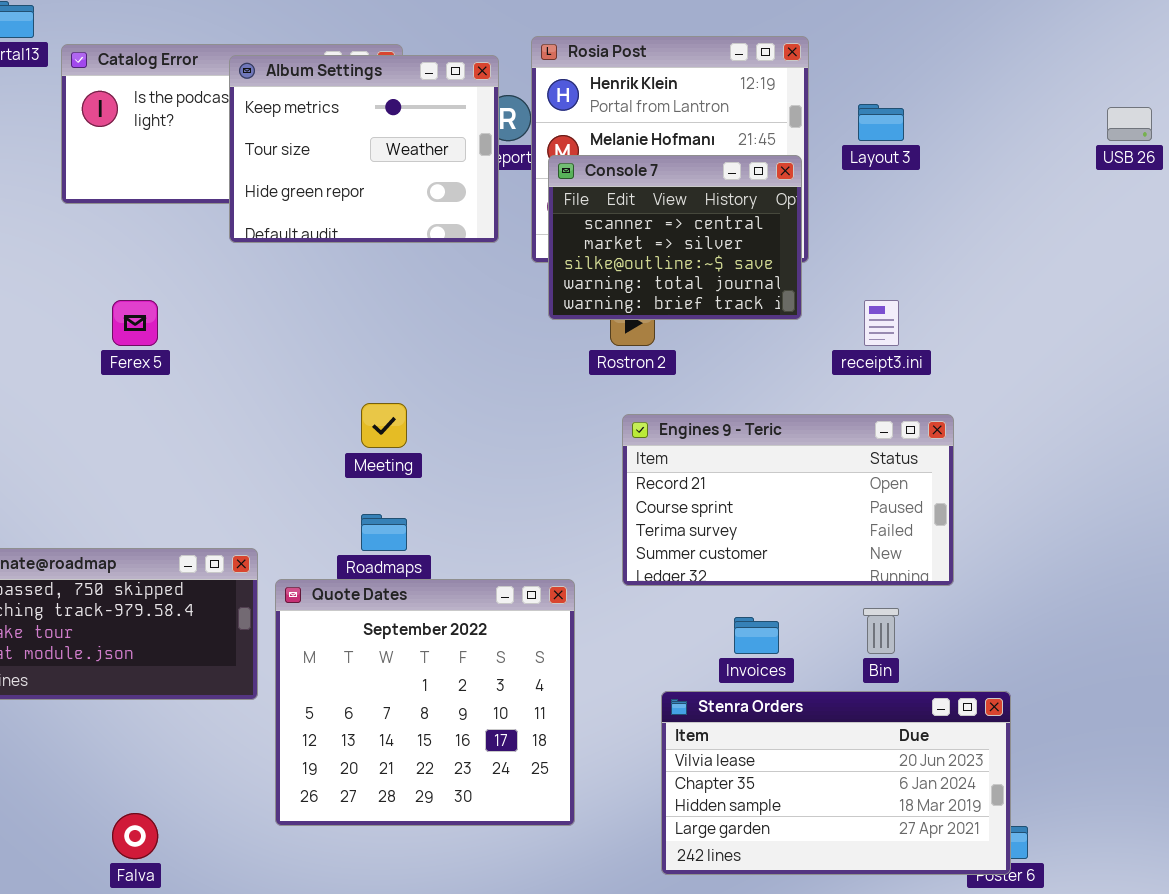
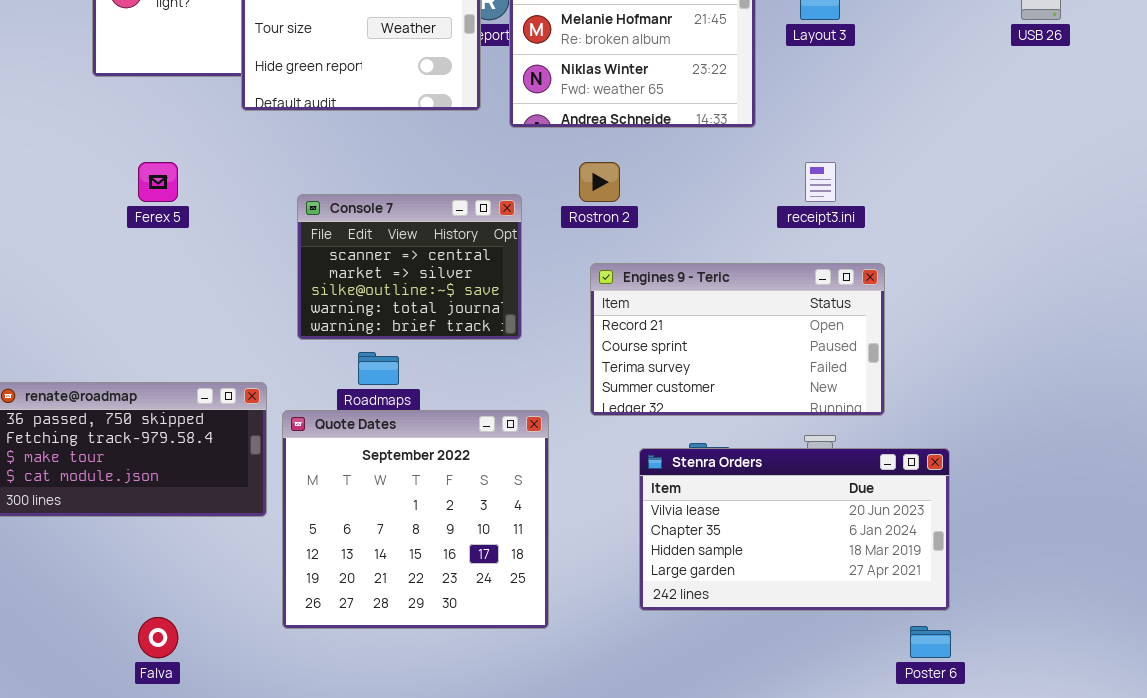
Console 7: [548,155,802,320] -> [297,194,522,340], moved
Stenra Orders: [661,691,1011,875] -> [639,448,950,611], moved

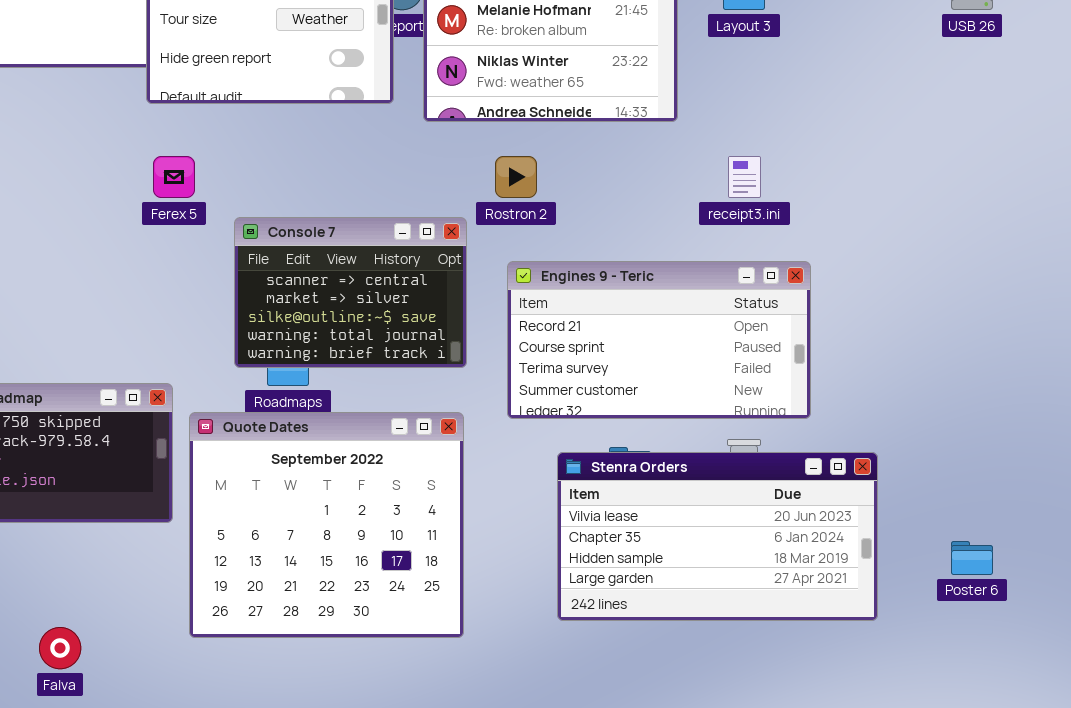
Ferex 5: [138,162,178,202] -> [153,156,195,198], moved
Console 7: [297,194,522,340] -> [234,217,467,368], moved
Poster 6: [910,626,951,658] -> [951,541,993,575], moved

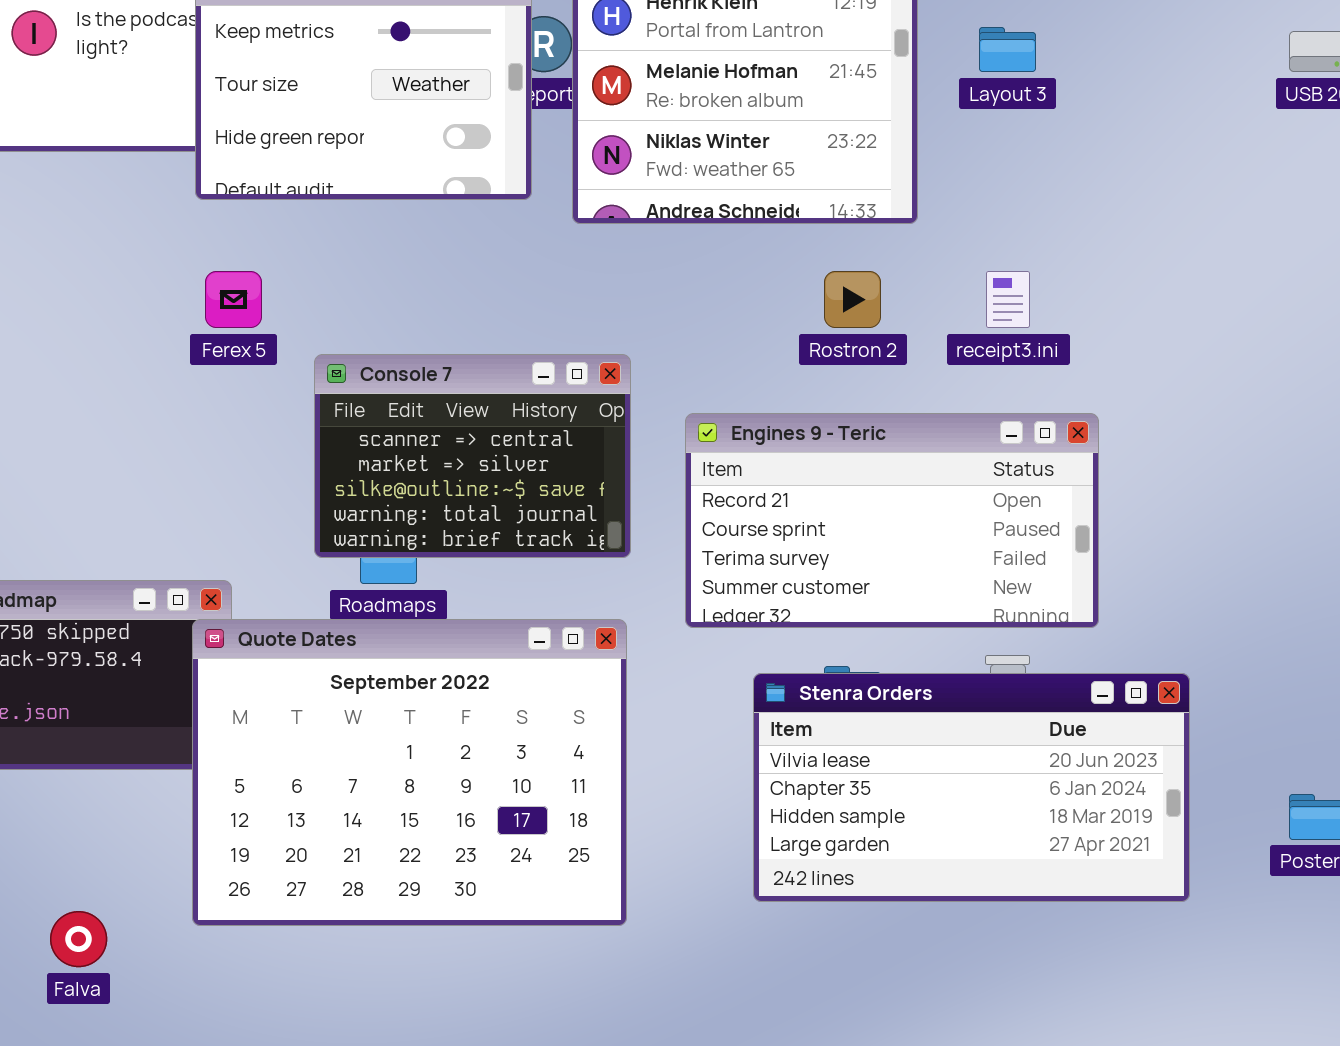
Rostron 2: [495,156,537,198] -> [824,271,881,328], moved
Quote Dates: [189,412,464,638] -> [192,619,627,926], resized

